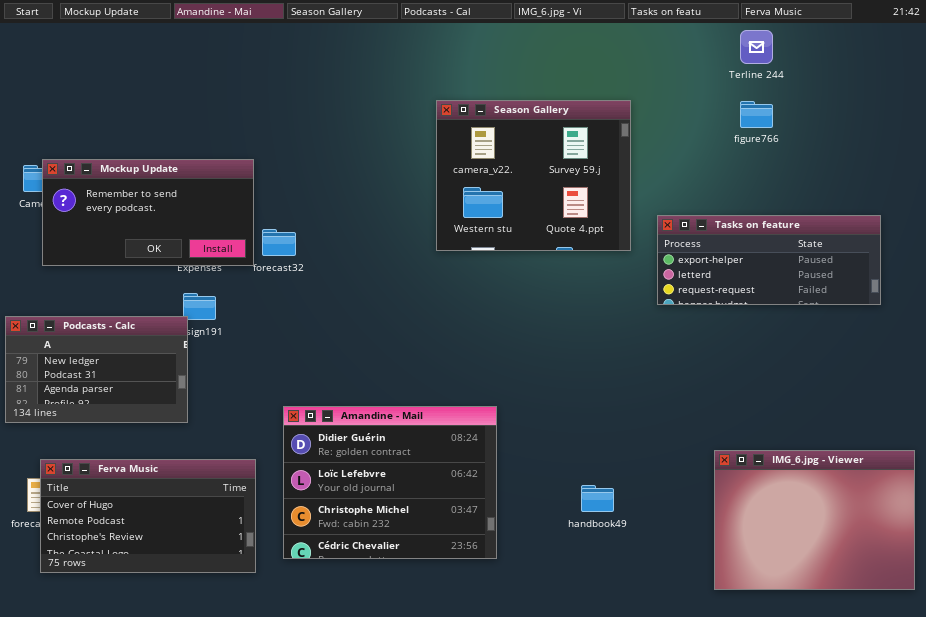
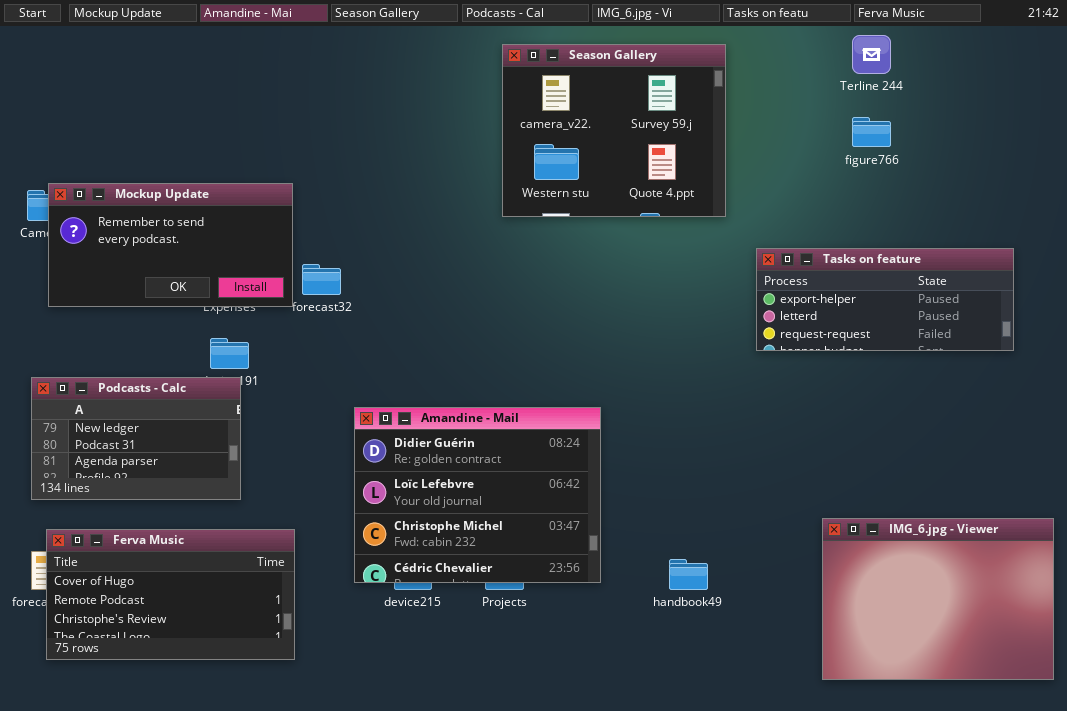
Season Gallery: [436,100,631,251] -> [502,44,726,217], moved
Podcasts - Calc: [5,316,188,423] -> [31,377,241,500], moved
Amandine - Mail: [283,406,497,559] -> [354,407,601,583], moved

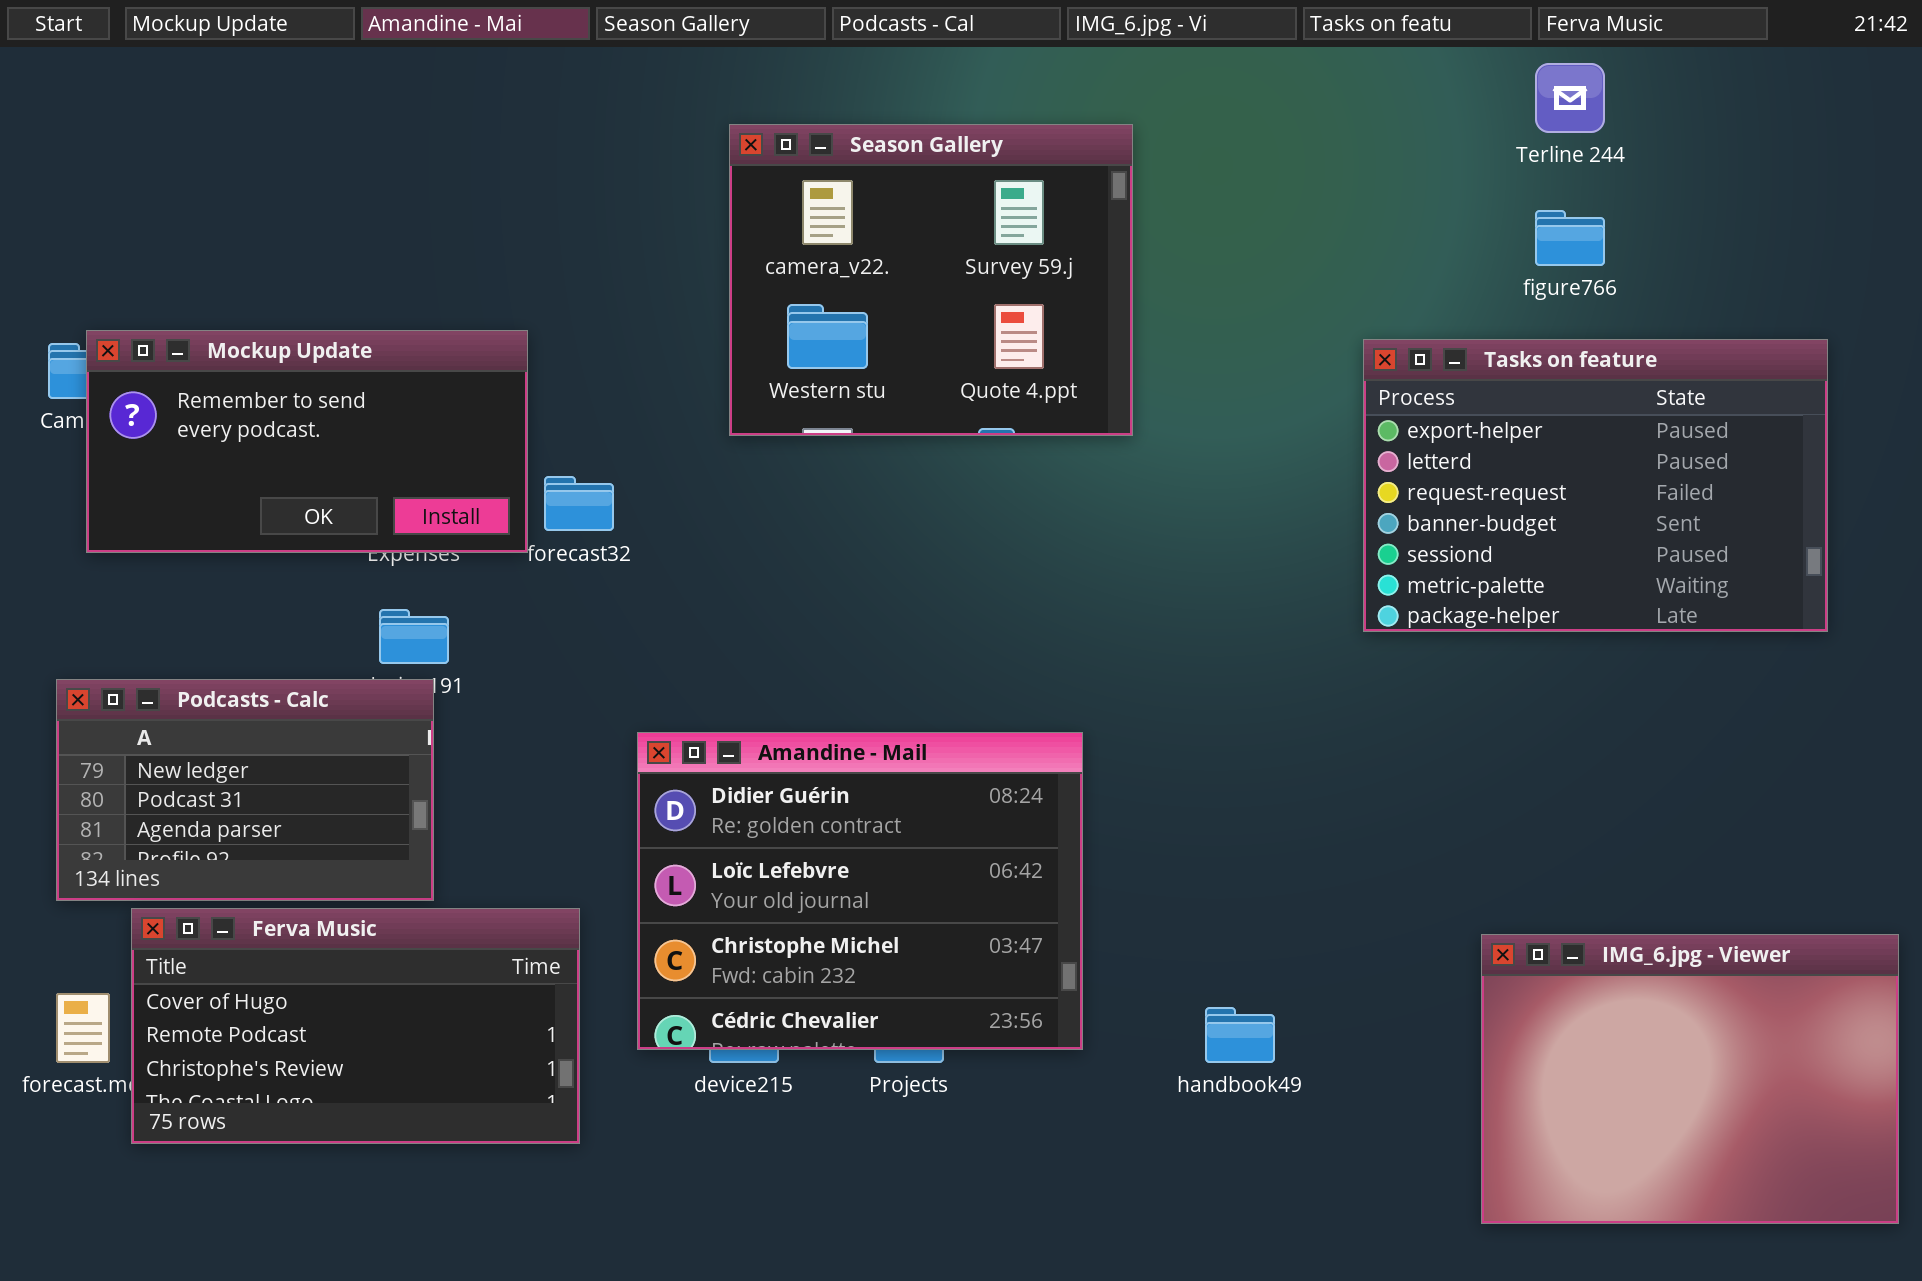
Season Gallery: [502,44,726,217] -> [729,124,1133,436], moved
Tasks on feature: [756,248,1014,351] -> [1363,339,1828,632], resized
Ferva Music: [46,529,295,660] -> [131,908,580,1144], moved

